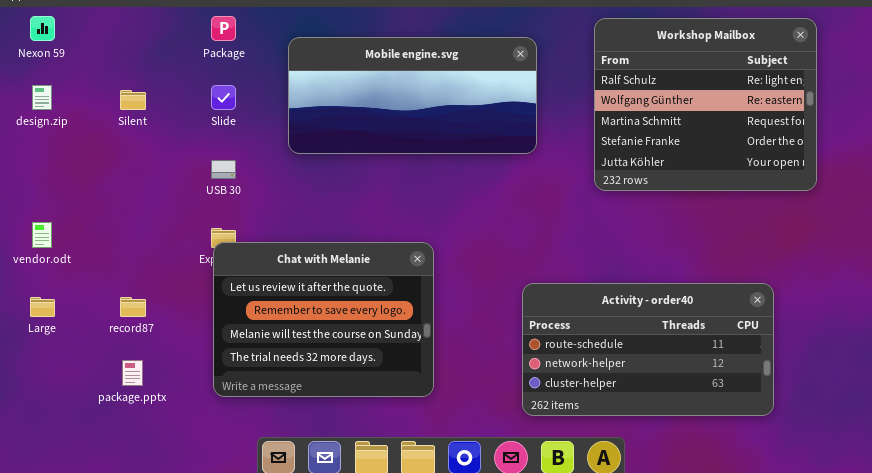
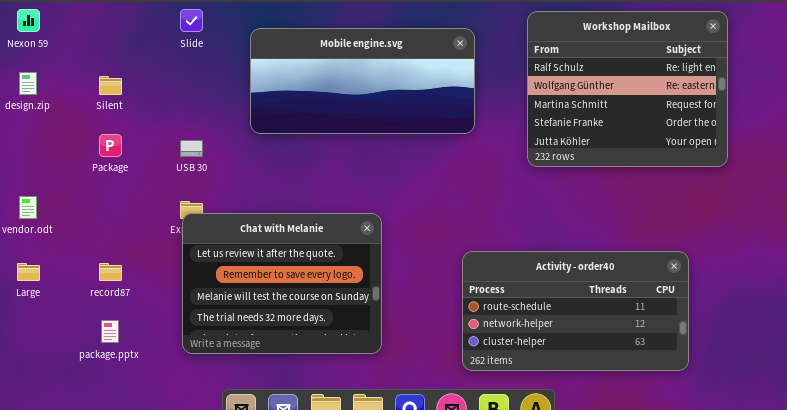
Package: [211,16,236,41] -> [99,134,122,157], moved
Slide: [211,85,236,110] -> [180,9,203,32], moved

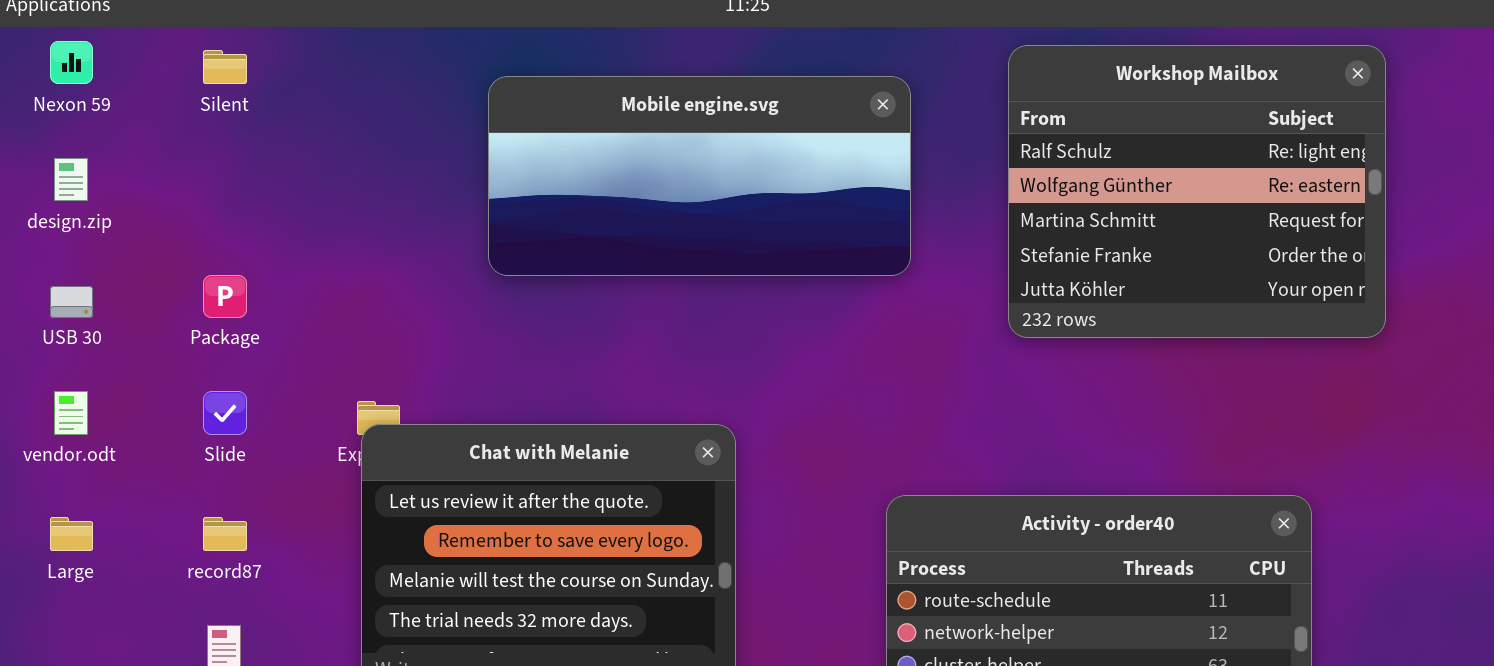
Slide: [180,9,203,32] -> [203,391,247,435], moved
Silent: [99,76,122,95] -> [203,50,247,84], moved
USB 30: [180,140,203,157] -> [50,286,93,318], moved

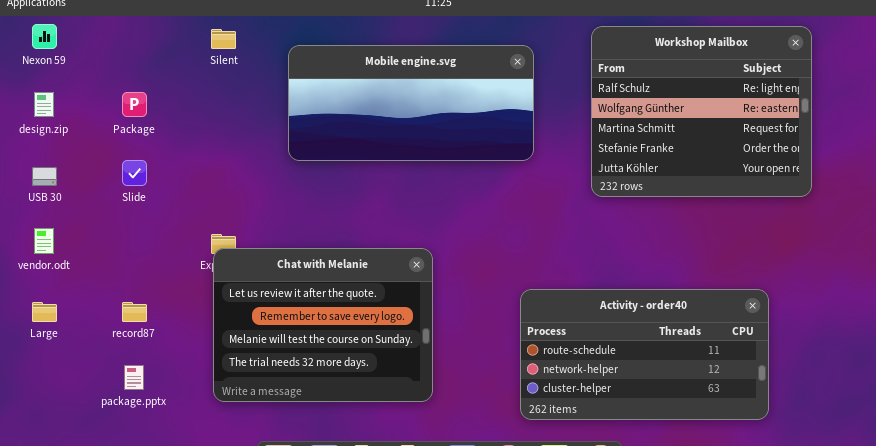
Silent: [203,50,247,84] -> [211,29,236,49], moved
Package: [203,275,247,318] -> [122,92,147,117], moved
Slide: [203,391,247,435] -> [122,160,147,186], moved

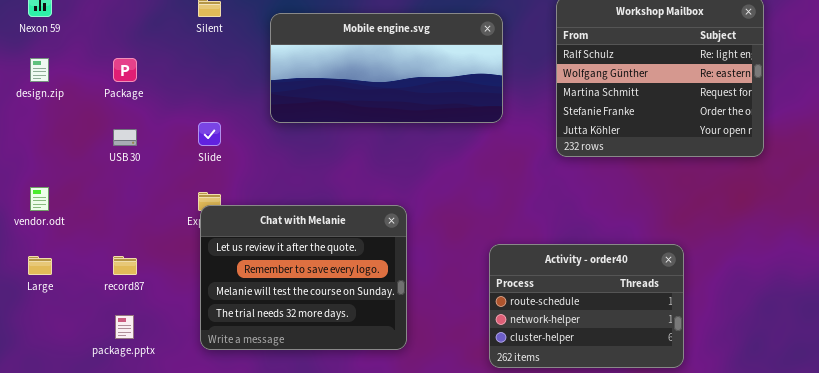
Slide: [122,160,147,186] -> [198,122,221,146], moved
USB 30: [32,167,57,186] -> [113,129,137,146], moved
Activity - order40: [520,289,769,420] -> [489,244,684,368], resized

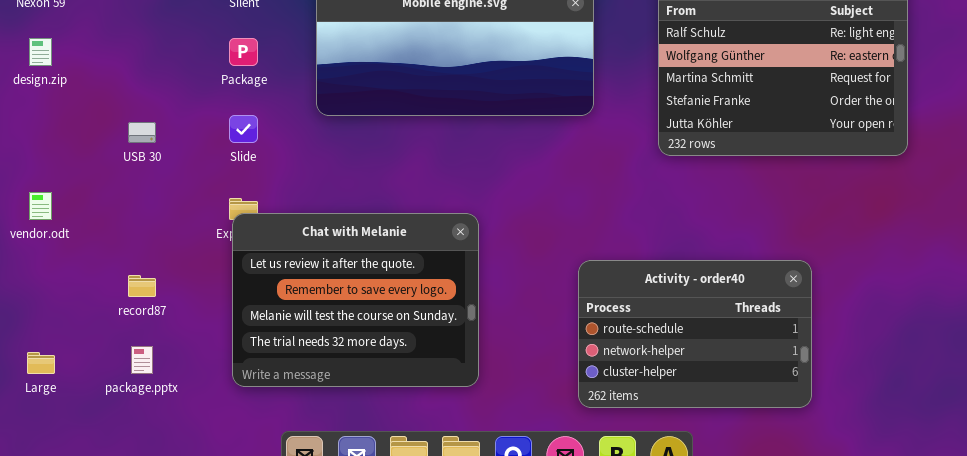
Package: [113,58,137,82] -> [229,38,258,66], moved
Large: [28,256,52,275] -> [27,352,55,374], moved

